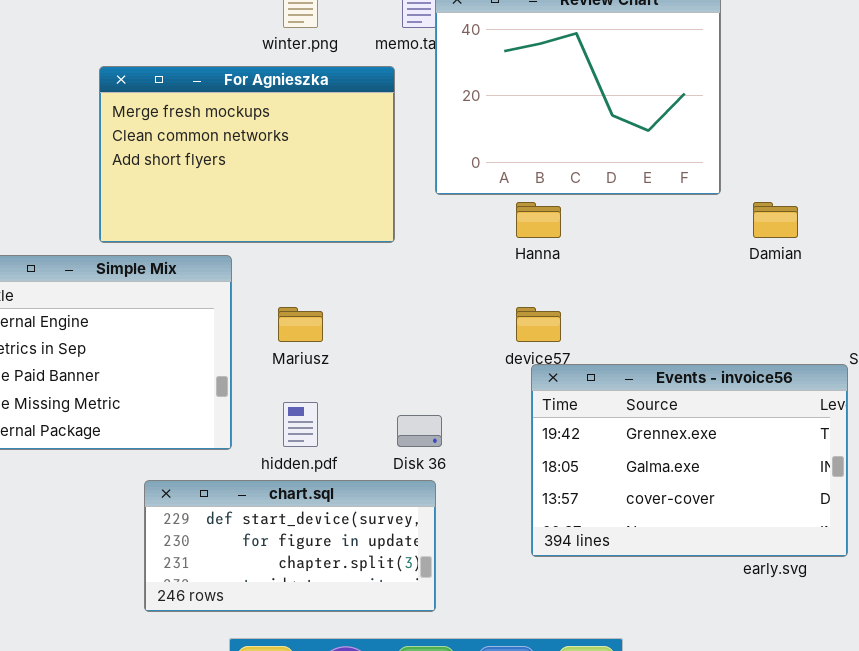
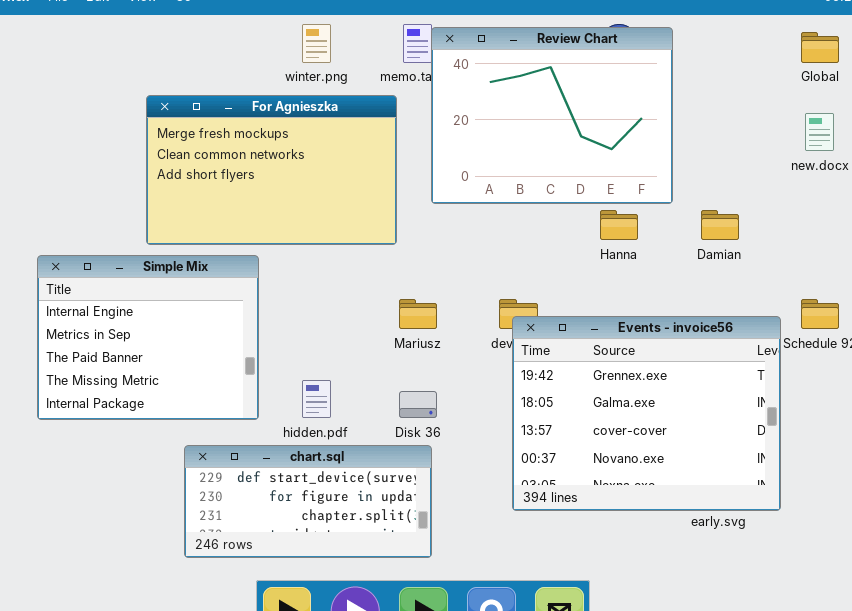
Hanna: [516,202,561,238] -> [600,210,638,240], moved
Mariusz: [278,307,323,342] -> [399,299,437,329], moved
Events - invoice56: [531,364,848,557] -> [512,316,781,511], resized

